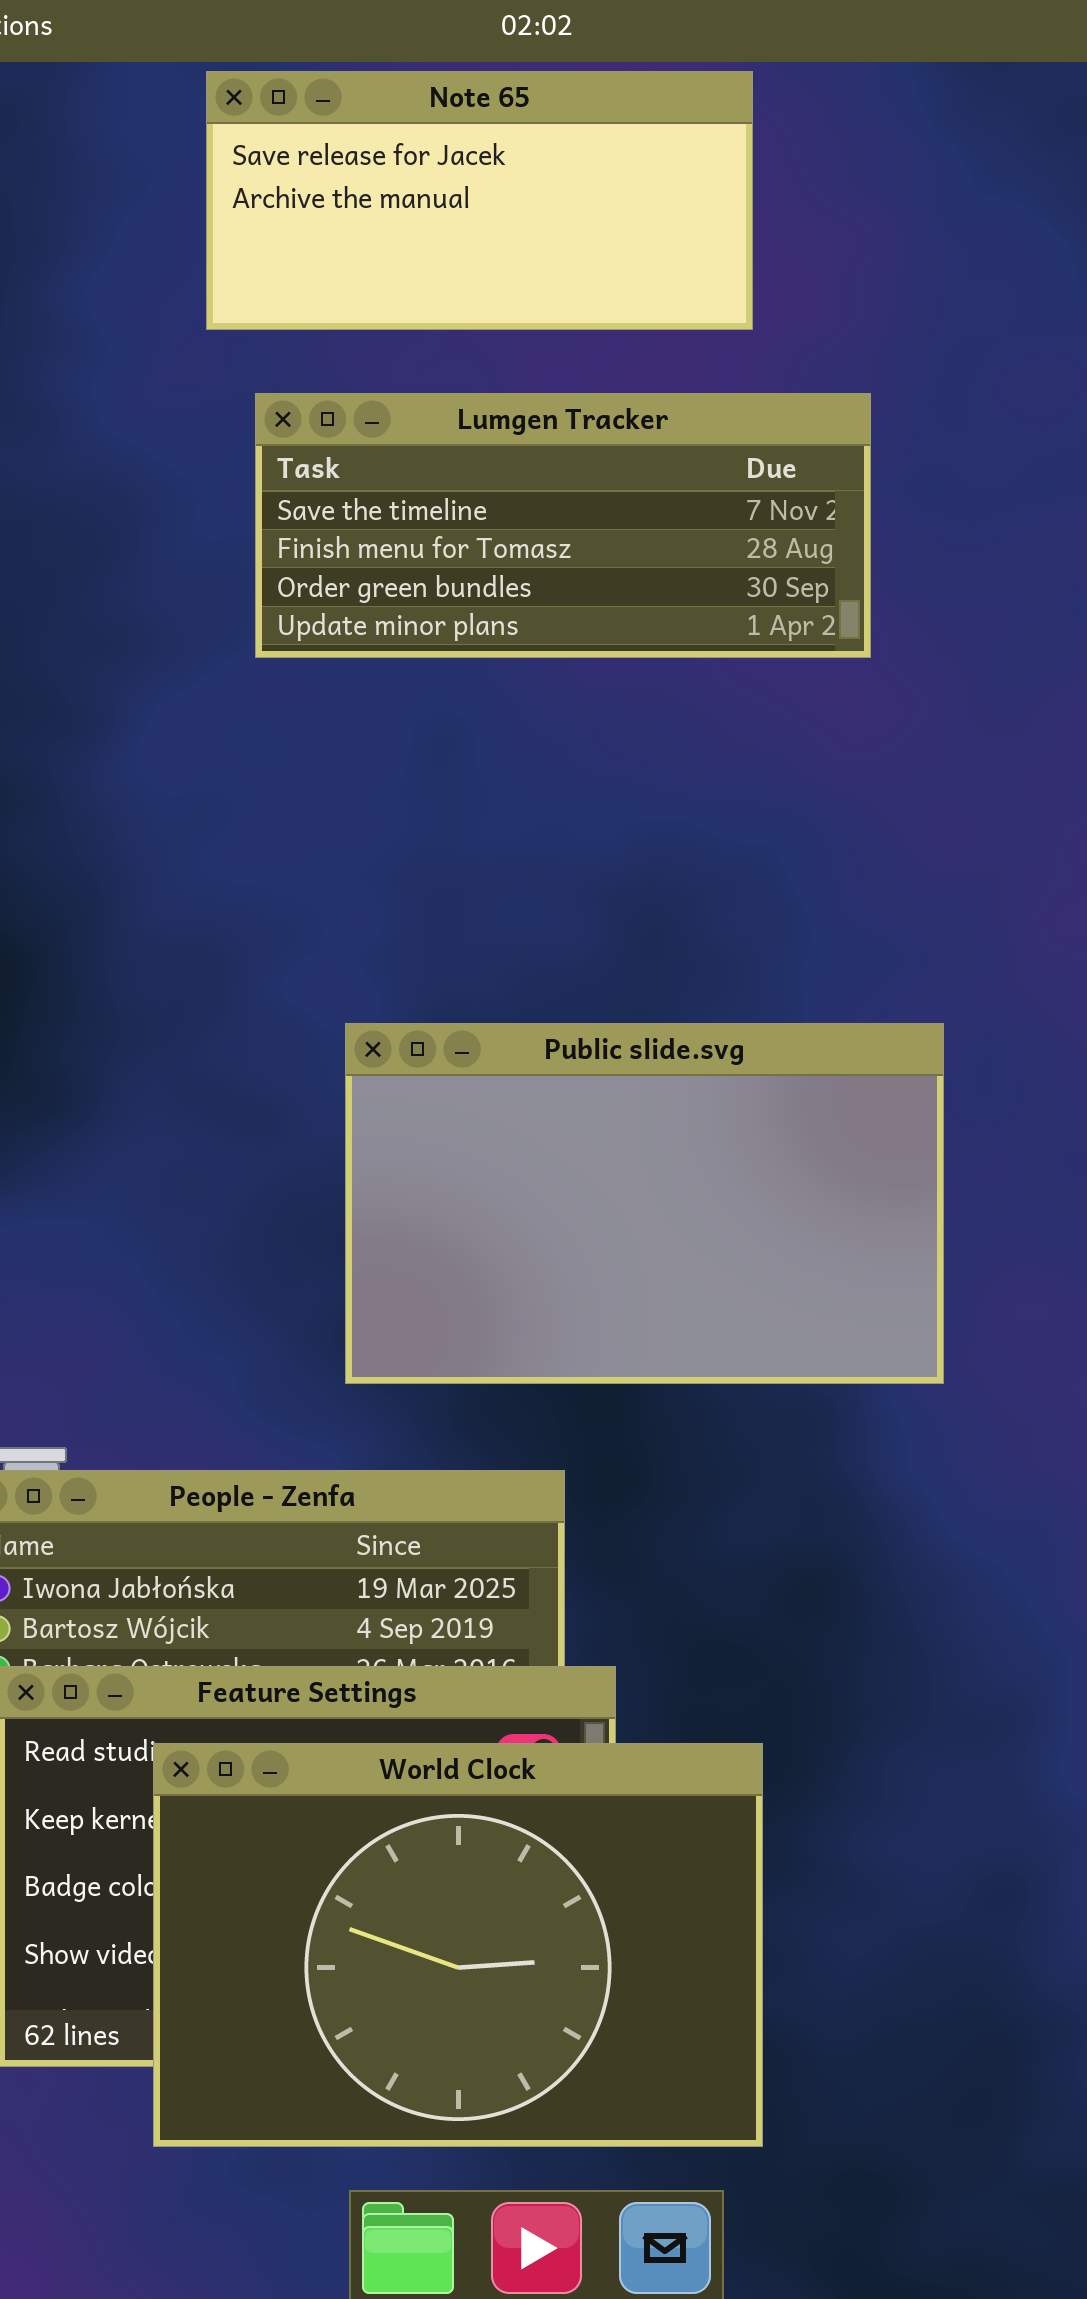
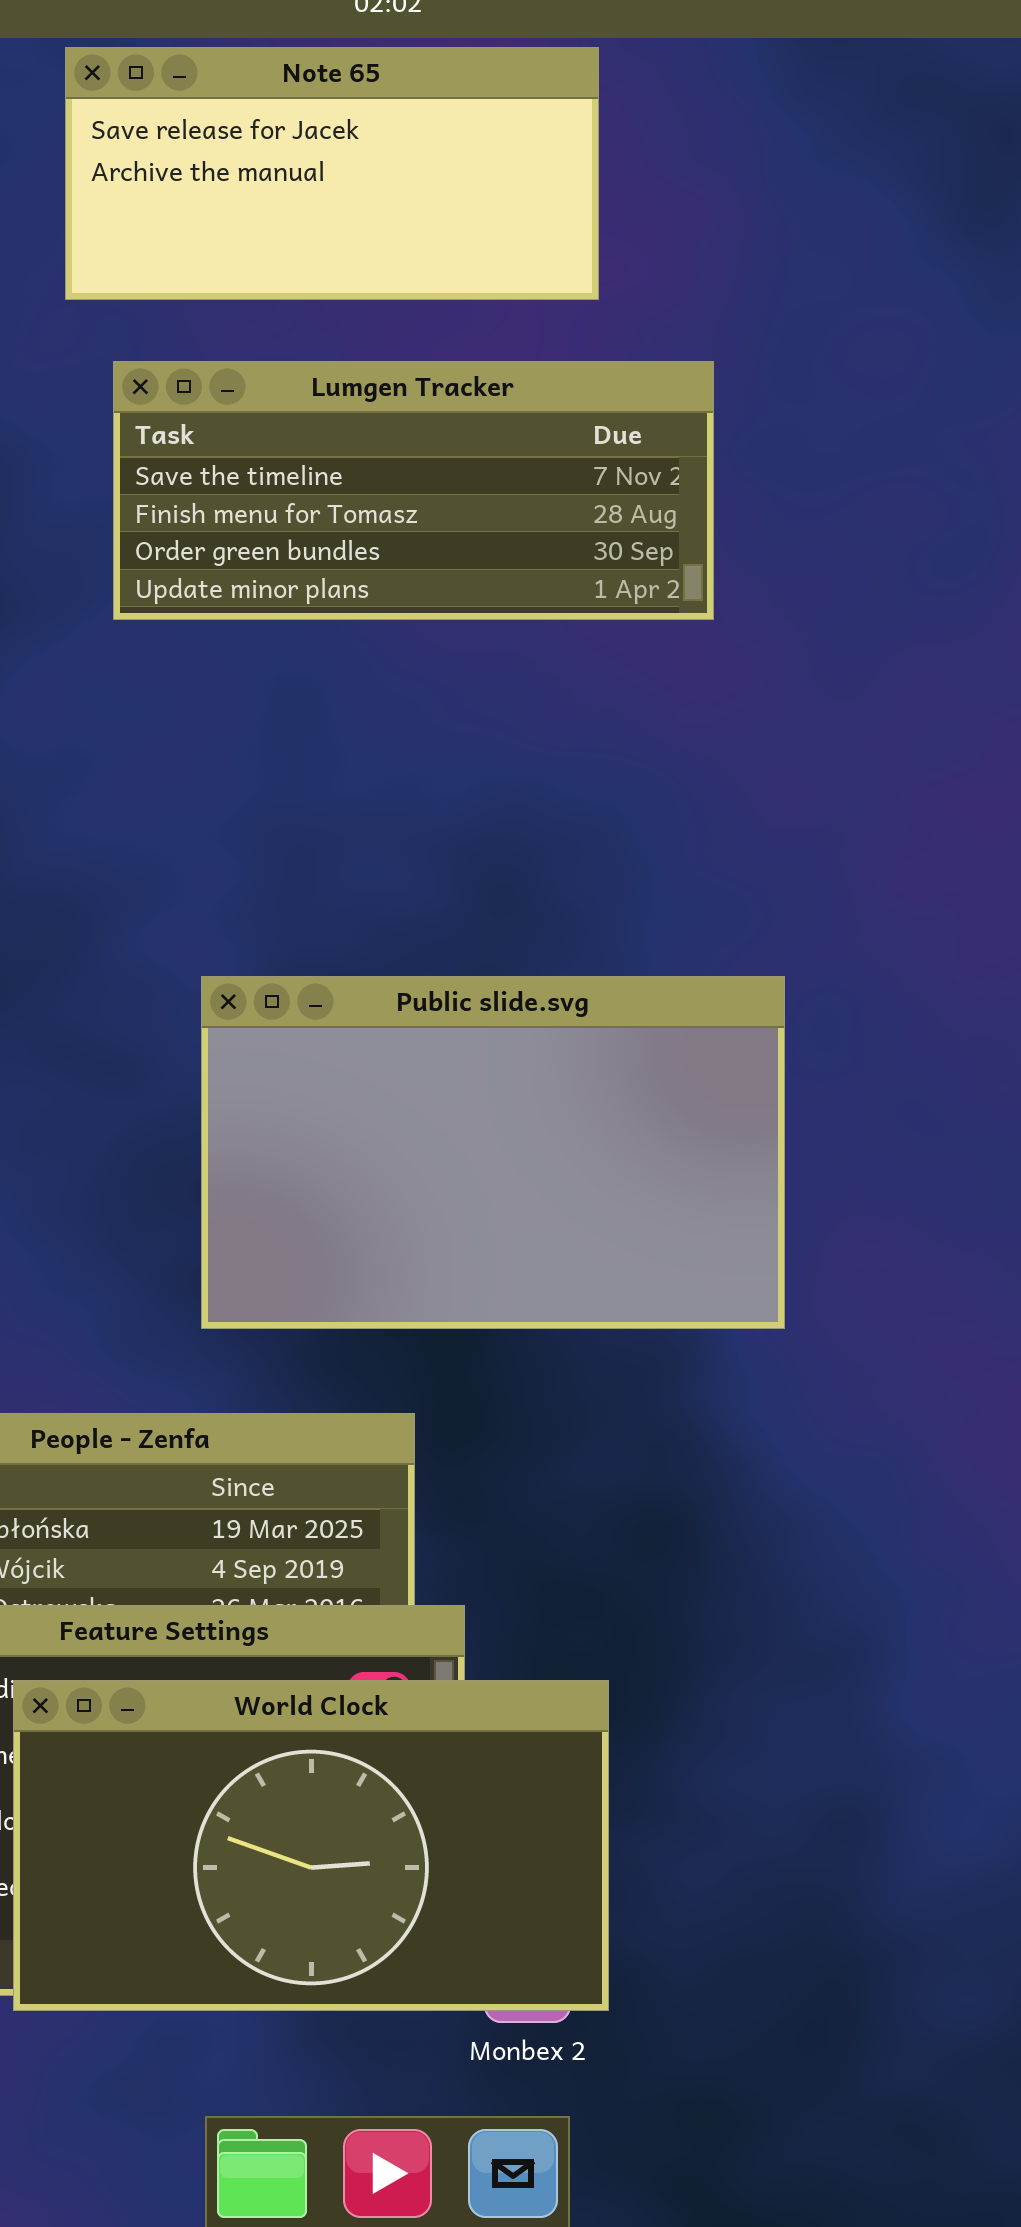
World Clock: [153,1743,763,2147] -> [13,1680,609,2011], resized

